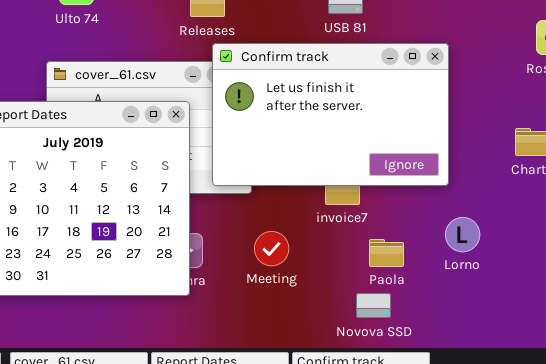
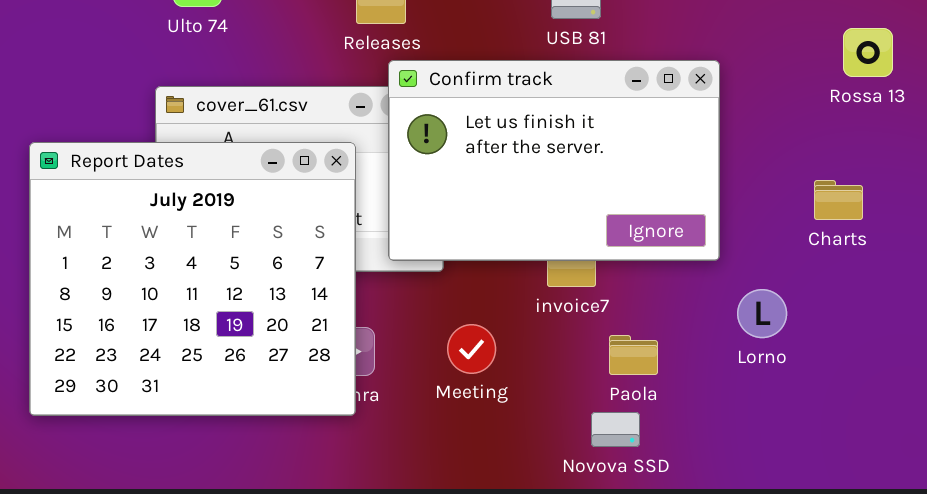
Lorno: [445,217,480,252] -> [737,289,787,338], moved

